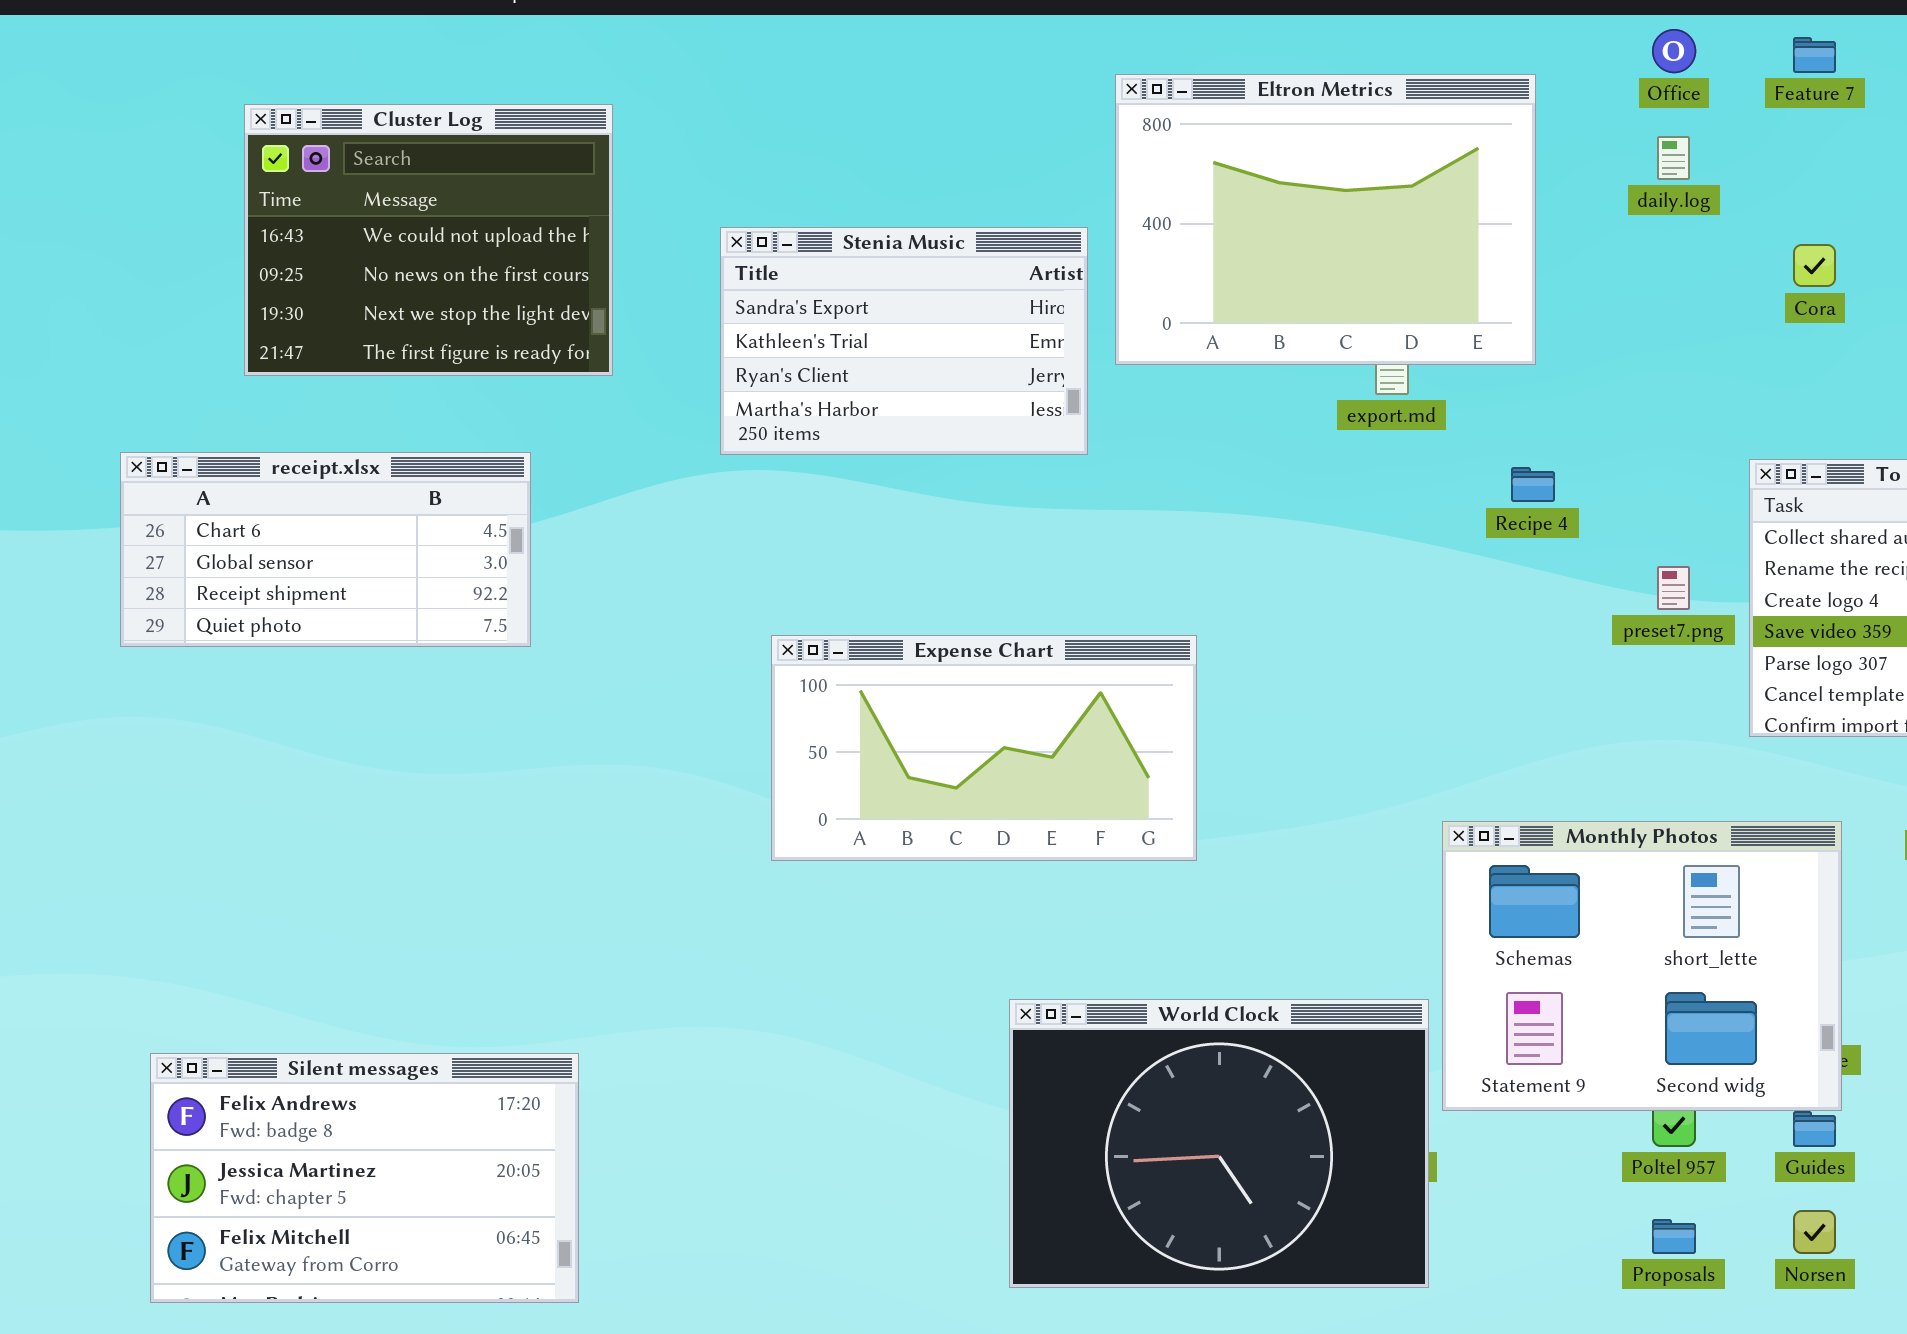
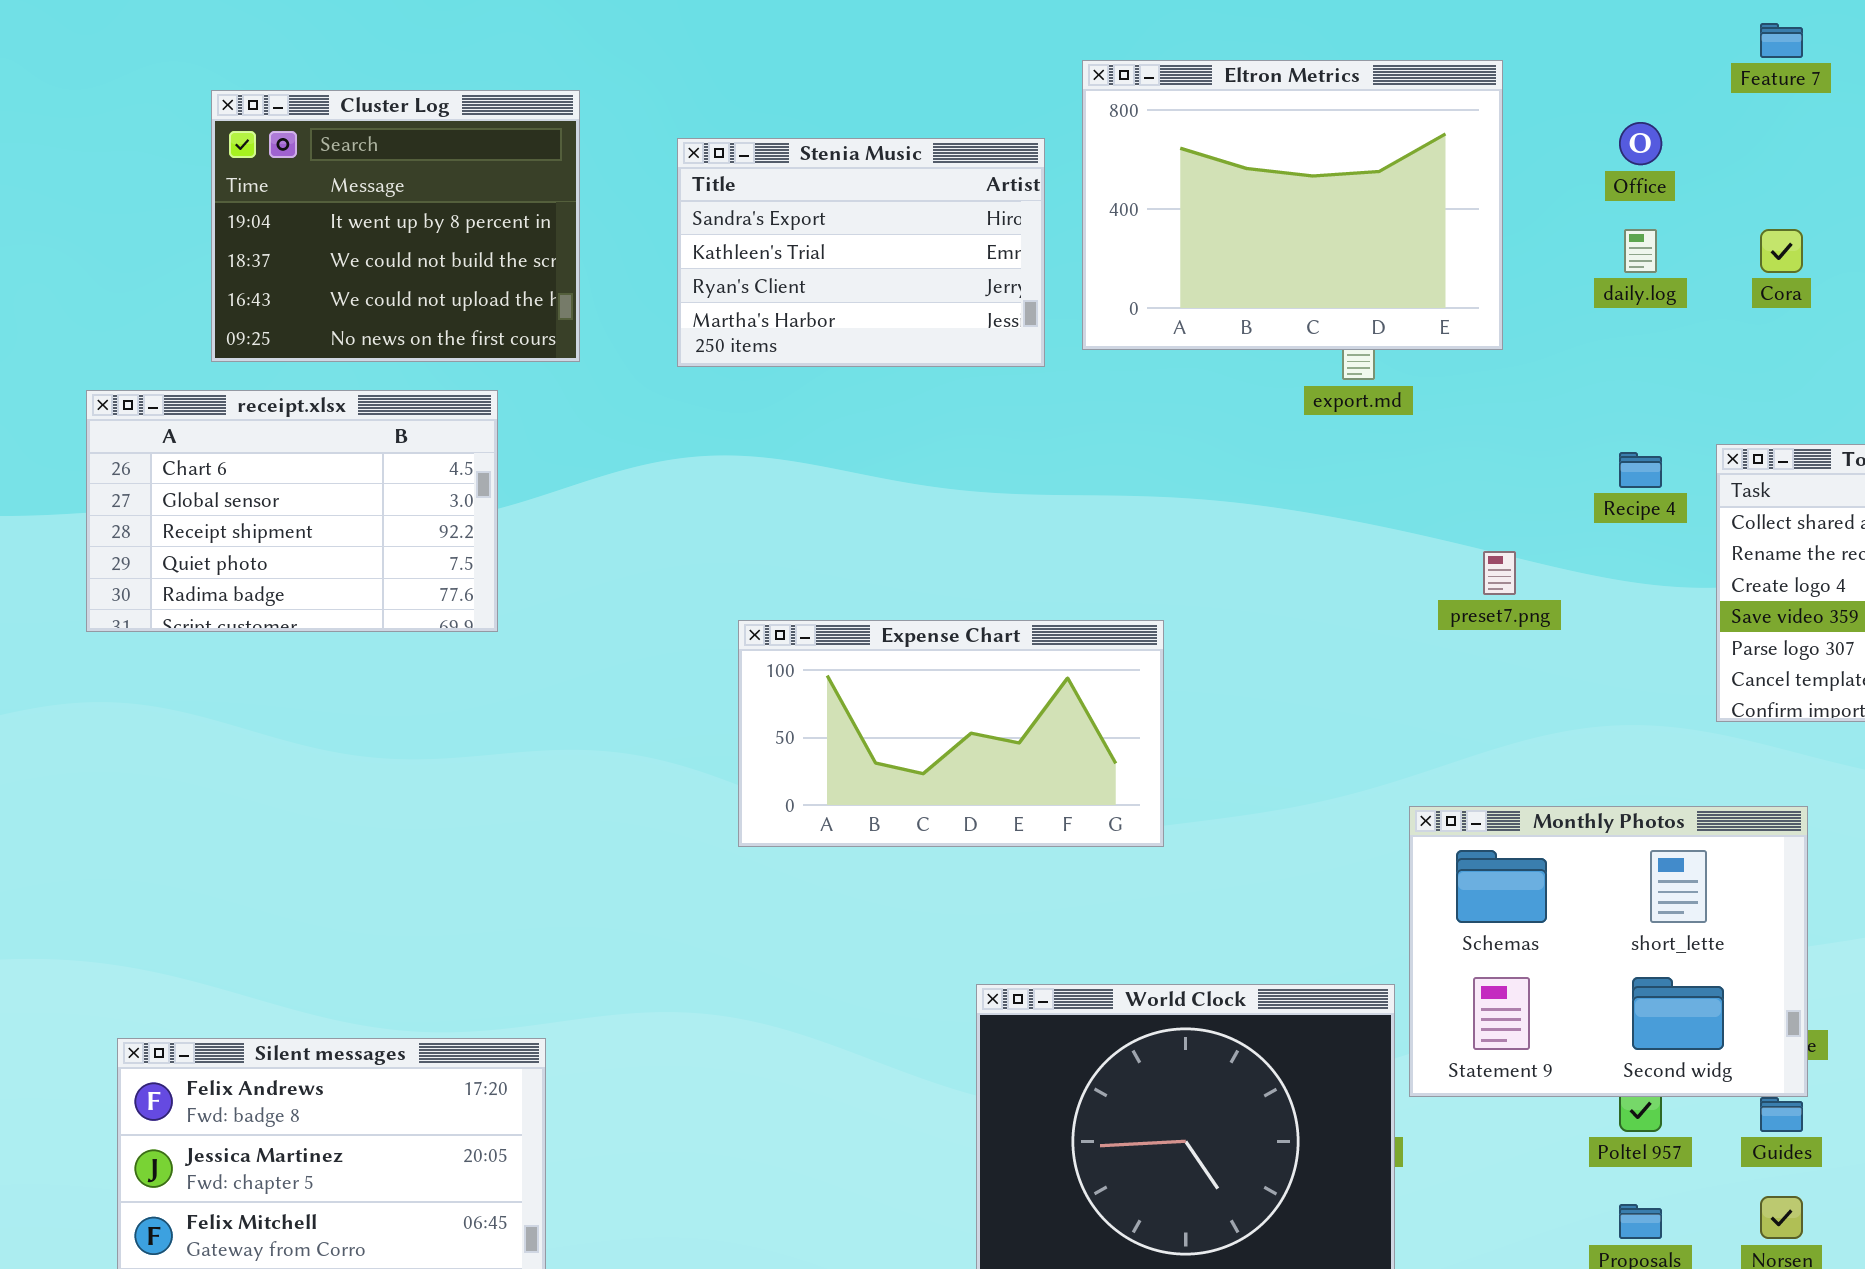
Office: [1652,29,1696,73] -> [1619,122,1662,165], moved
Cluster Log: [244,104,613,376] -> [211,90,580,362], scrolled up 2 rows
daily.log: [1657,136,1690,180] -> [1624,229,1657,273], moved
Stenia Music: [720,227,1088,455] -> [677,138,1045,367], moved
receipt.xlsx: [120,452,531,647] -> [86,390,498,632], resized
Recipe 4: [1511,467,1555,502] -> [1619,452,1662,488], moved
preset7.png: [1657,566,1690,610] -> [1483,551,1516,595], moved

